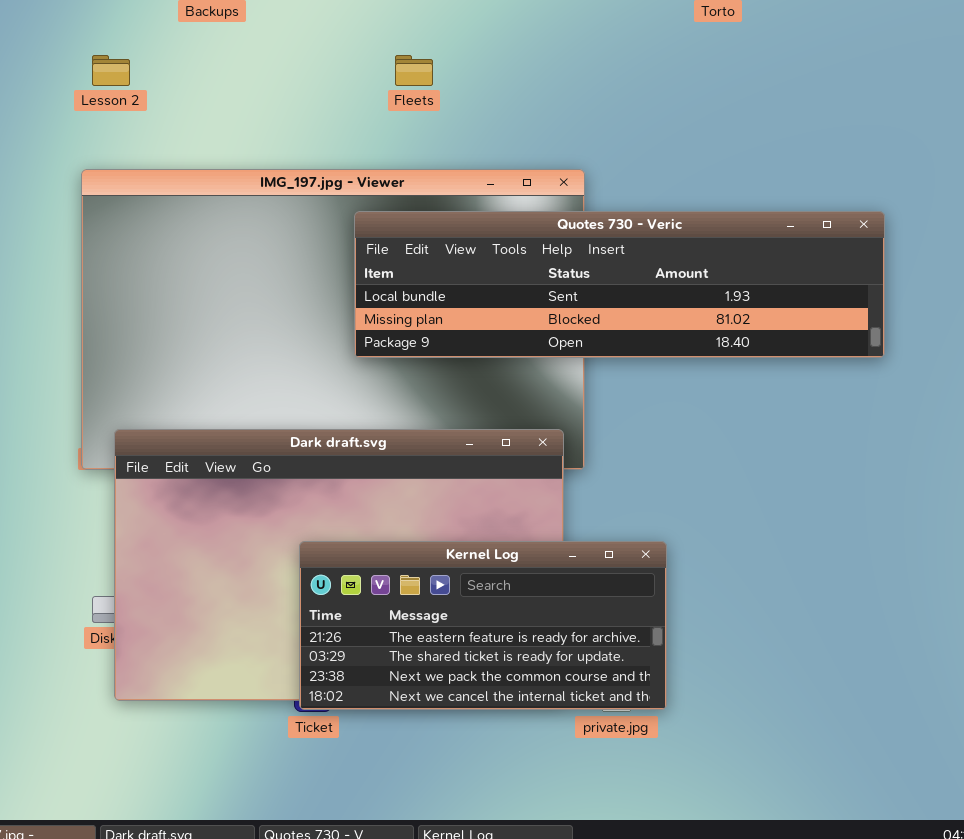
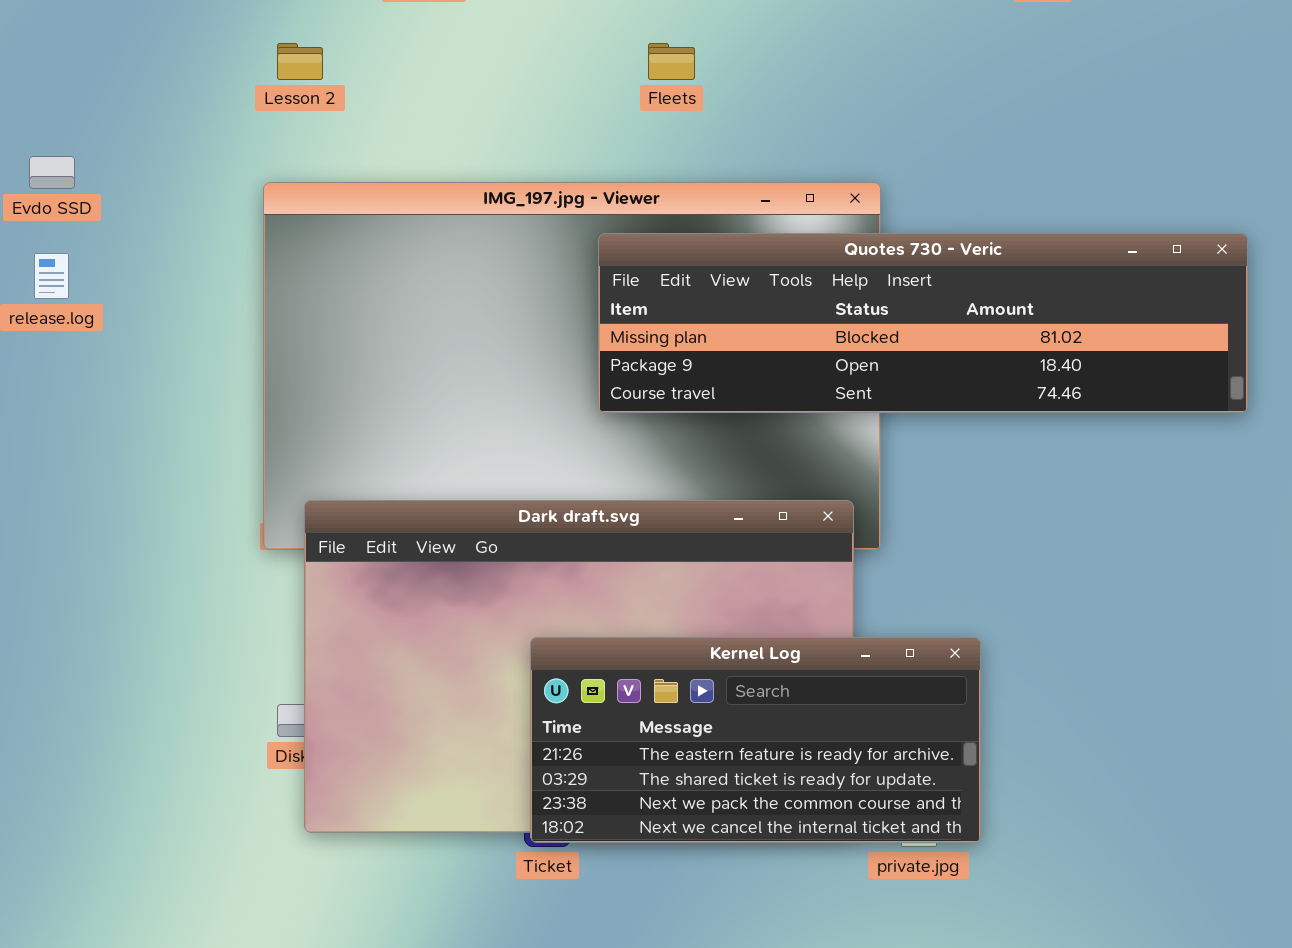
Quotes 730 - Veric: [354,211,885,358] -> [598,233,1248,413], scrolled down 1 row

